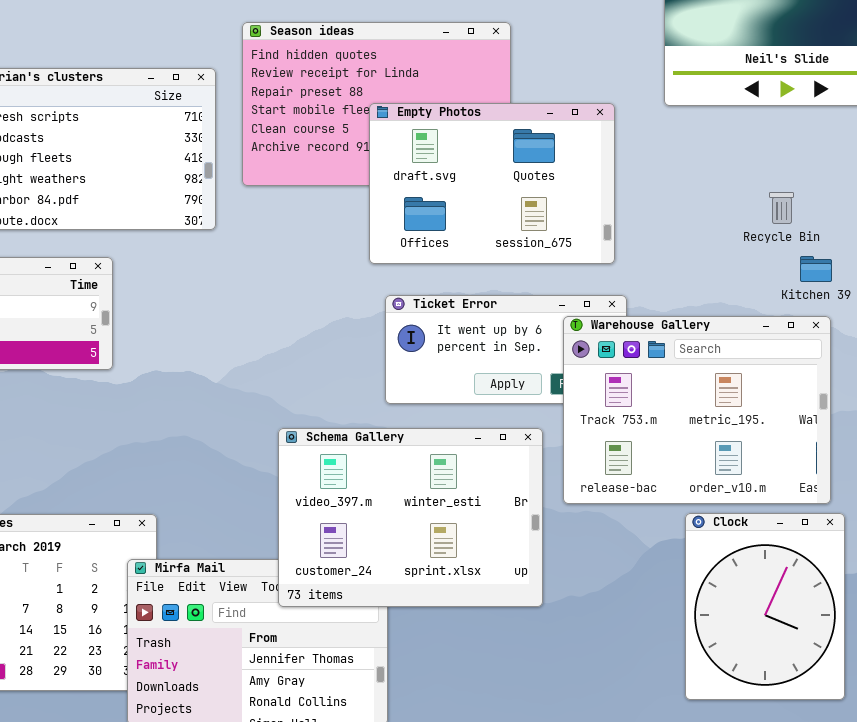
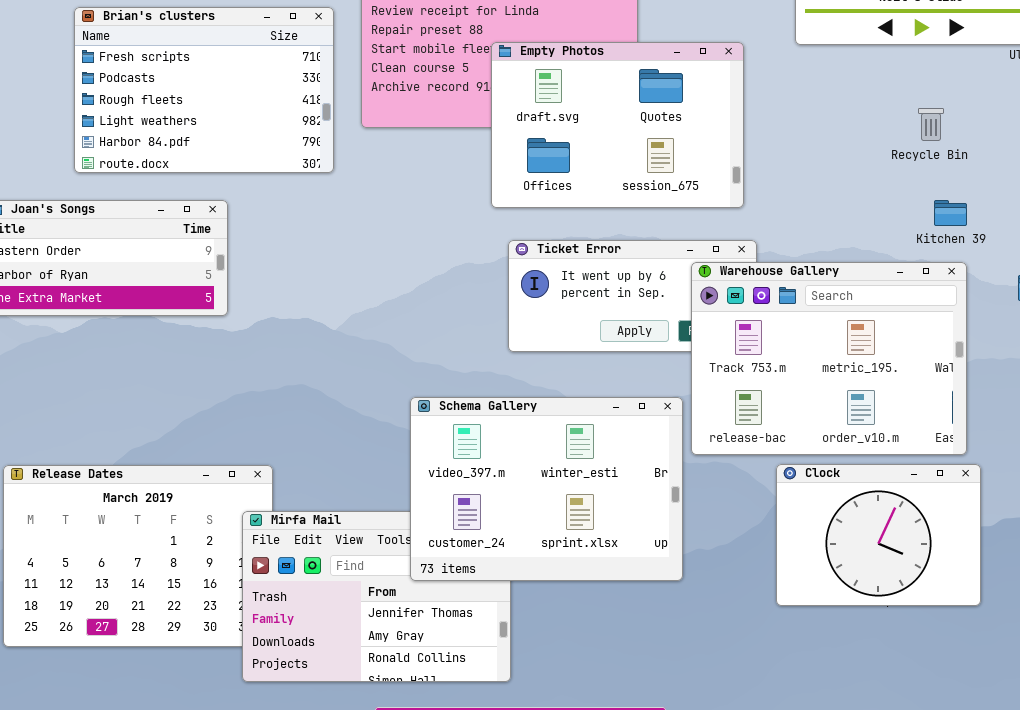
Recycle Bin: [769,192,794,224] -> [918,108,944,141], moved
Schema Gallery: [278,428,543,607] -> [410,397,683,581], moved
Clock: [685,513,845,700] -> [776,464,981,606], resized

